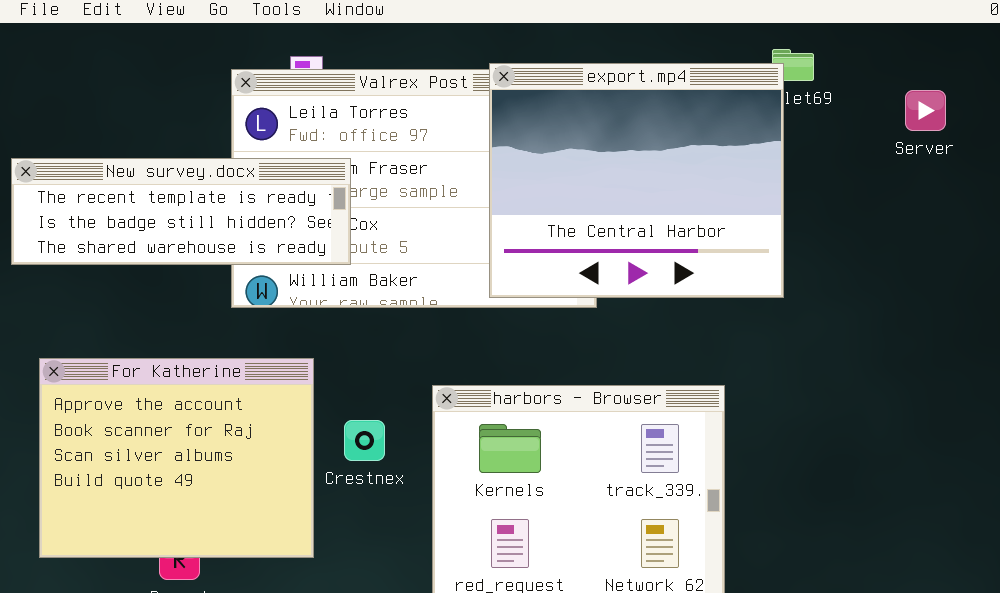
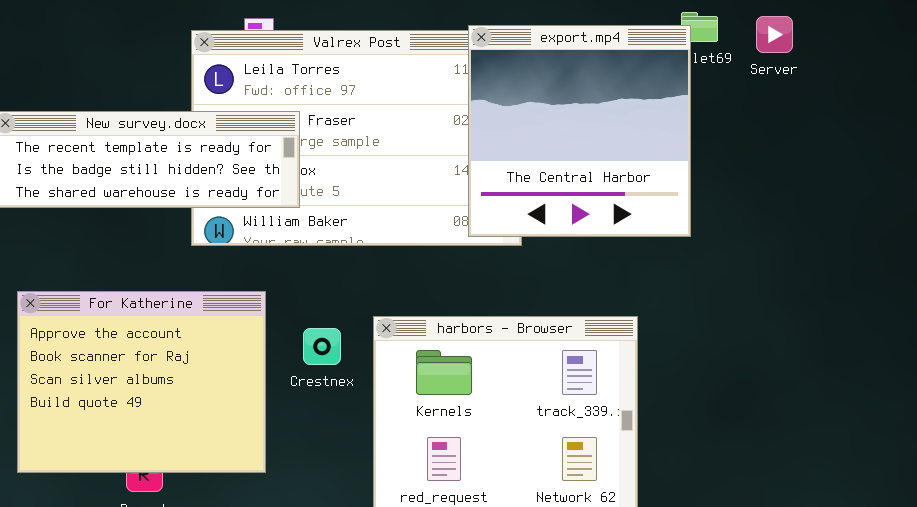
export.mp4: [489,63,784,298] -> [468,25,691,237], resized
Server: [905,90,946,131] -> [756,16,793,53], moved
Crestnex: [344,420,385,461] -> [303,328,341,365], moved

